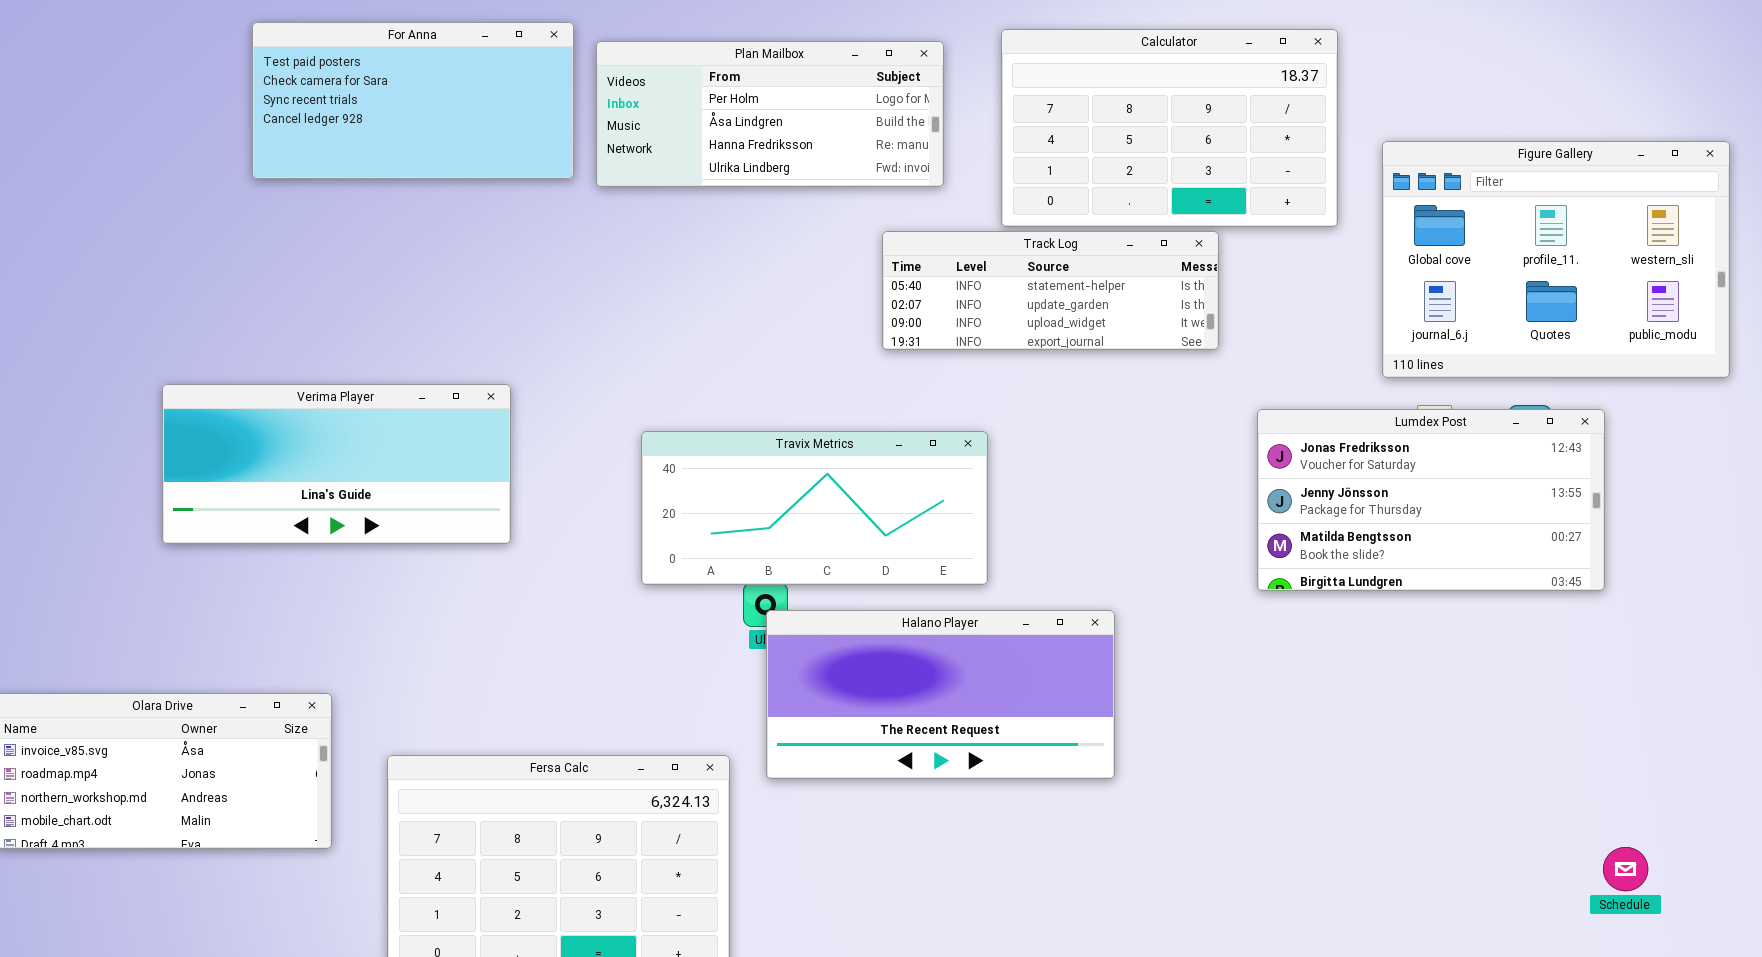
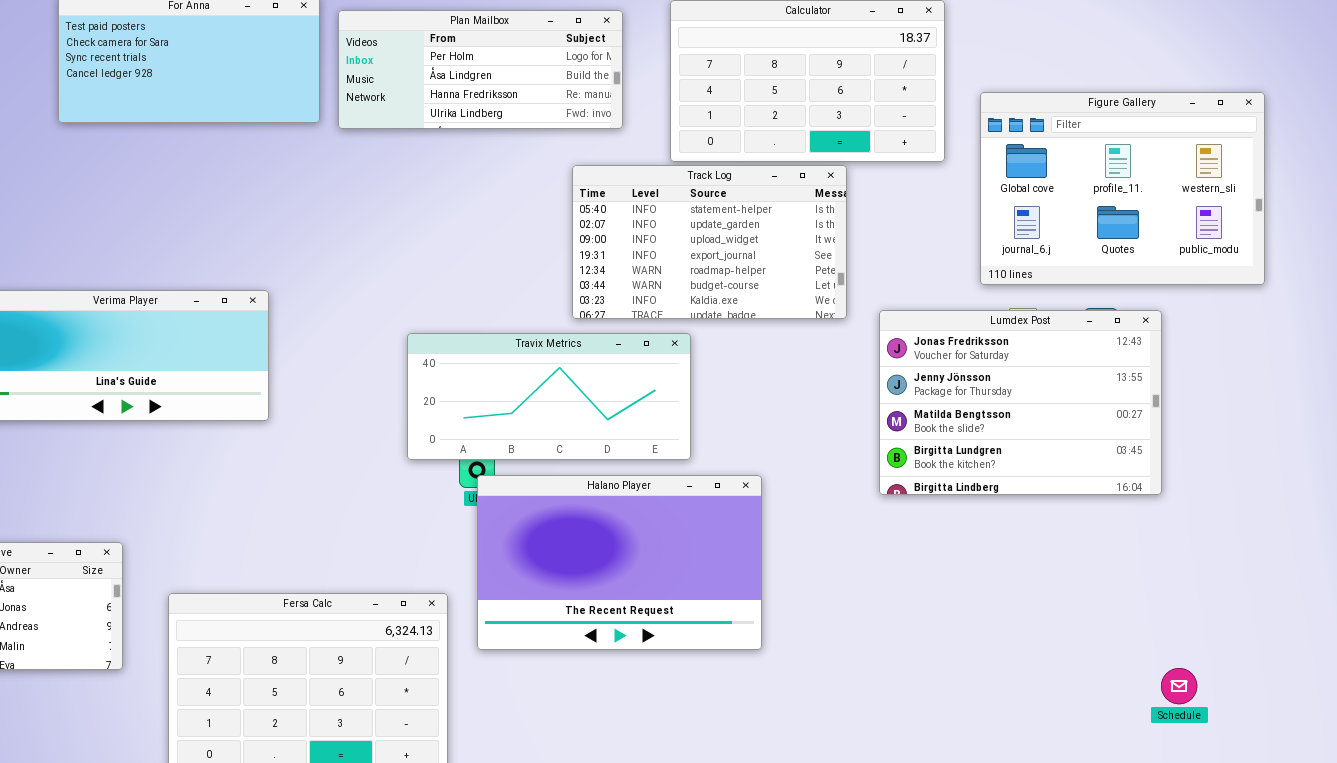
Track Log: [882,231,1219,350] -> [572,165,847,319], resized
Lumdex Post: [1257,409,1605,591] -> [879,310,1162,495], resized
Travix Metrics: [641,431,988,585] -> [407,333,691,460], moved
Halano Player: [766,610,1115,779] -> [477,475,762,650], resized

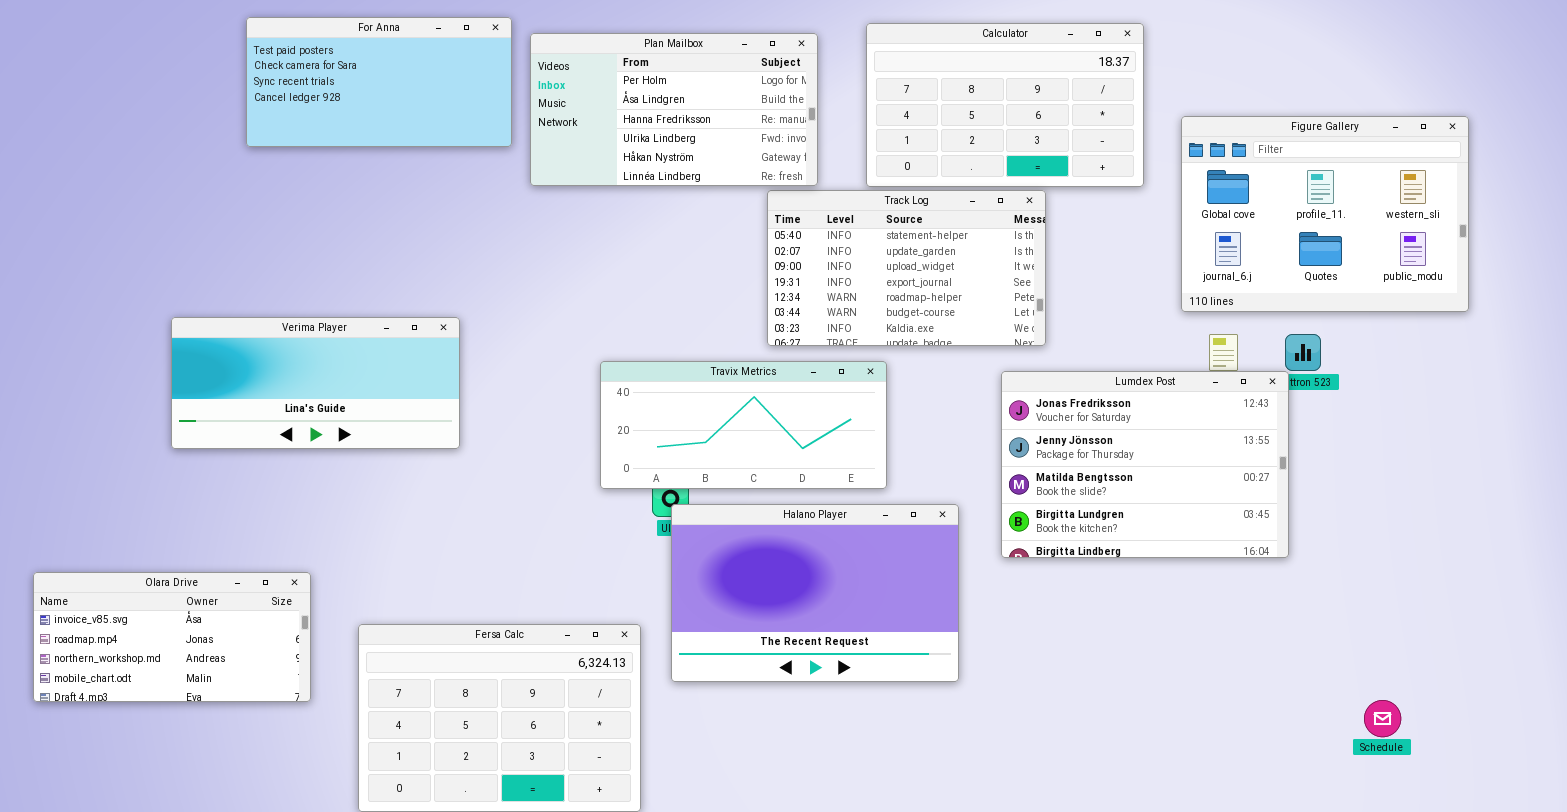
Plan Mailbox: [338,10,623,129] -> [530,33,818,186], resized
Lumdex Post: [879,310,1162,495] -> [1001,371,1289,558], moved

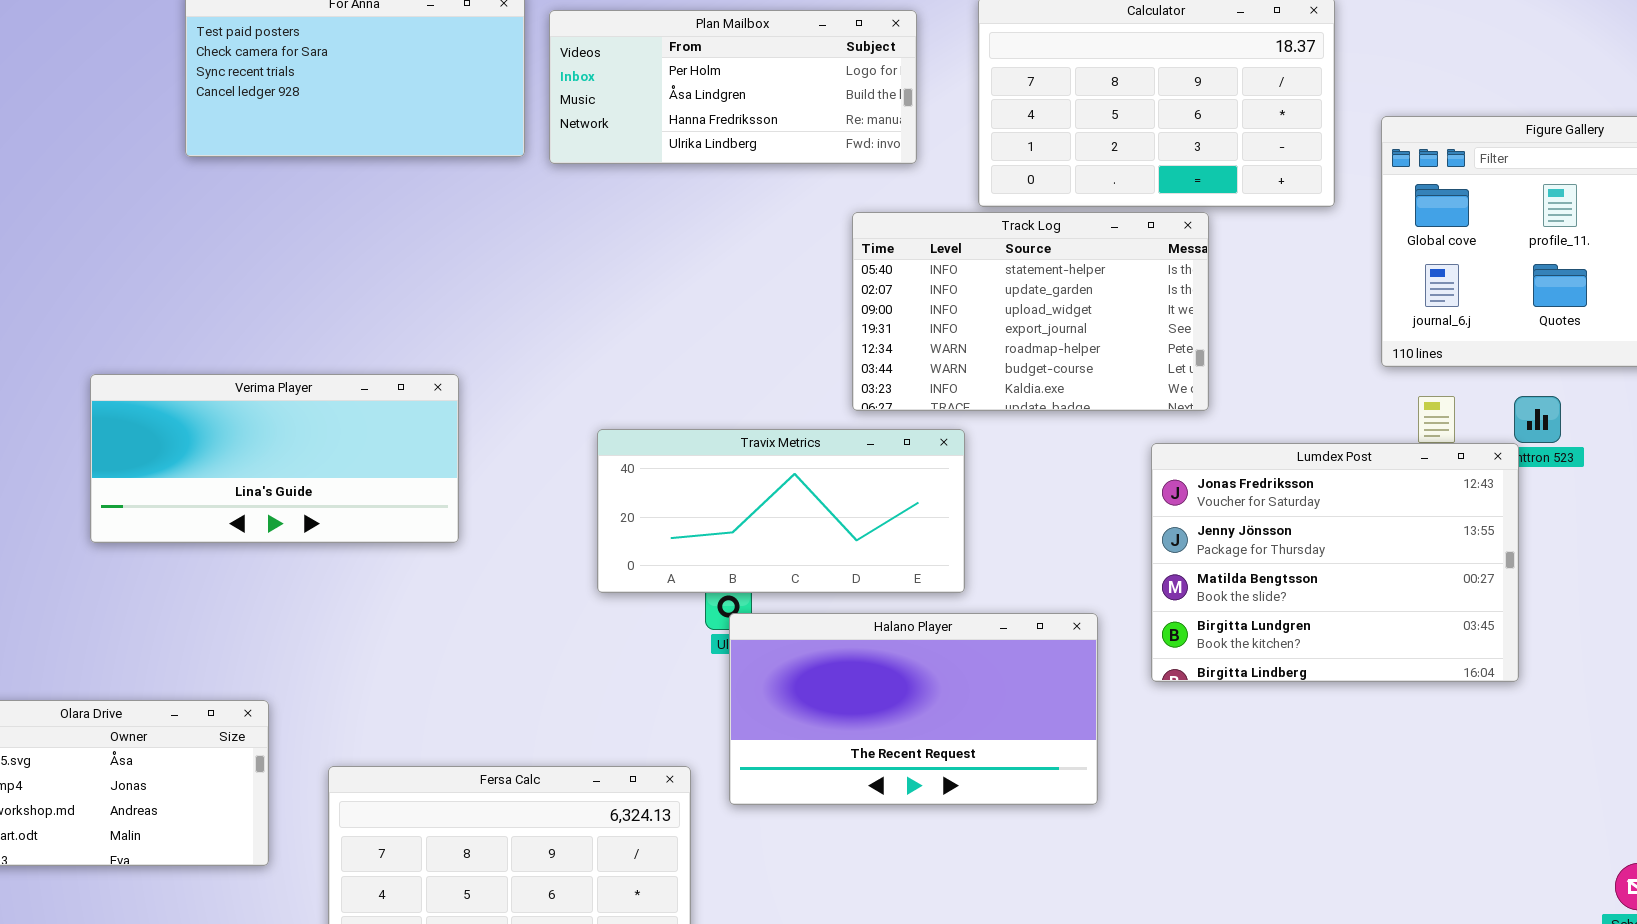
Plan Mailbox: [530,33,818,186] -> [549,10,917,164], resized
Travix Metrics: [600,361,887,489] -> [597,429,965,593], moved
Halano Player: [671,504,959,682] -> [729,613,1098,805], resized

